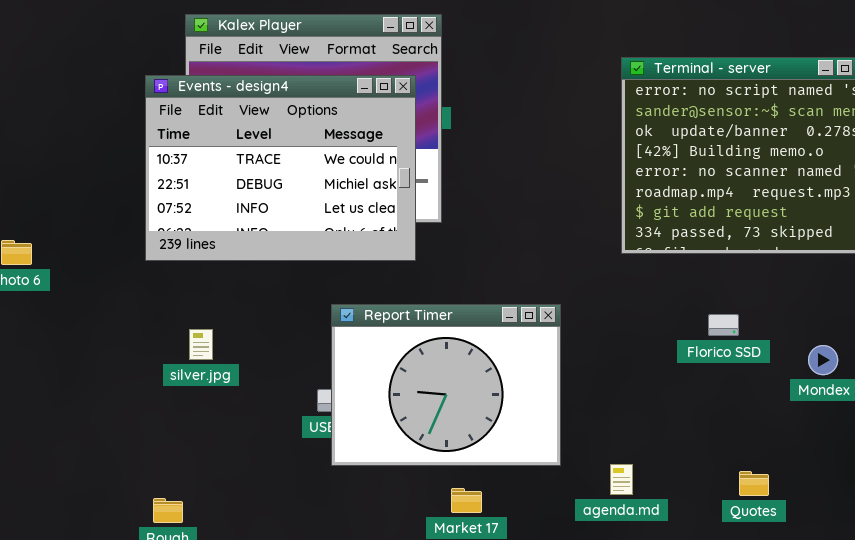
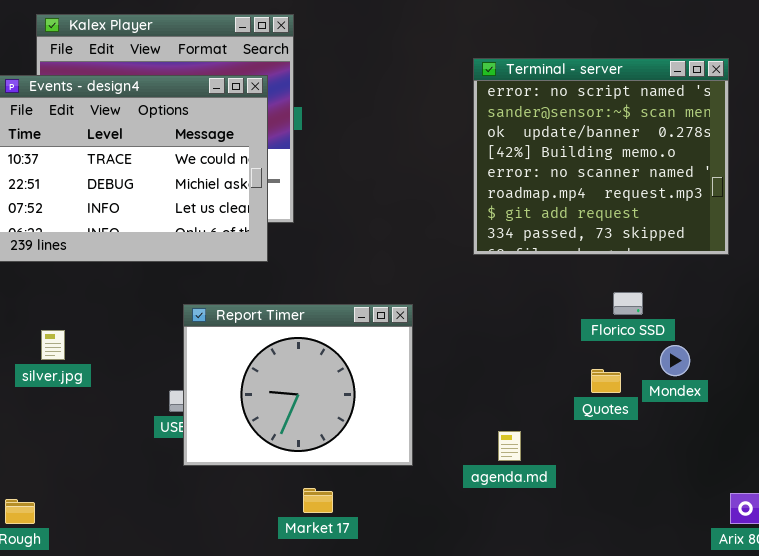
Florico SSD: [708,314,739,336] -> [613,292,643,315], moved
agenda.md: [610,464,633,495] -> [498,431,521,461], moved
Quotes: [739,471,769,496] -> [591,369,621,393], moved

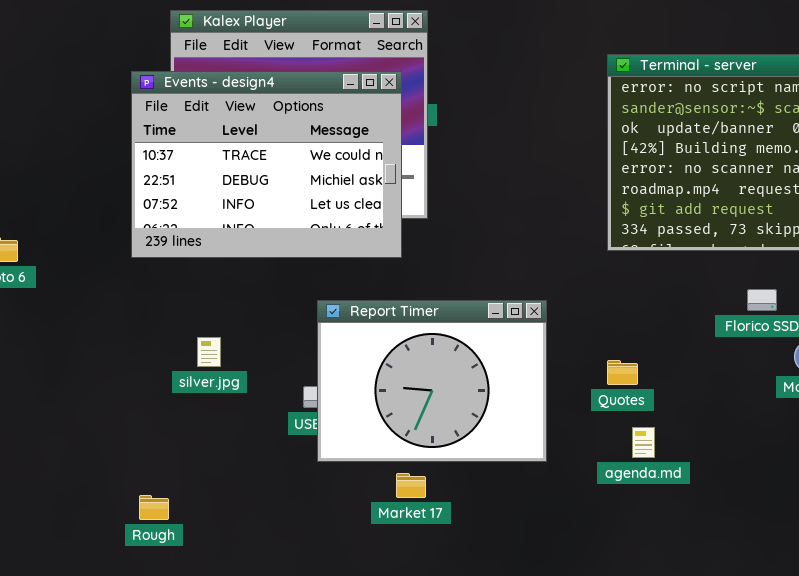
silver.jpg: [41,330,65,360] -> [197,337,221,367], moved
Quotes: [591,369,621,393] -> [607,360,638,385], moved
Market 17: [303,488,333,513] -> [396,473,426,498], moved

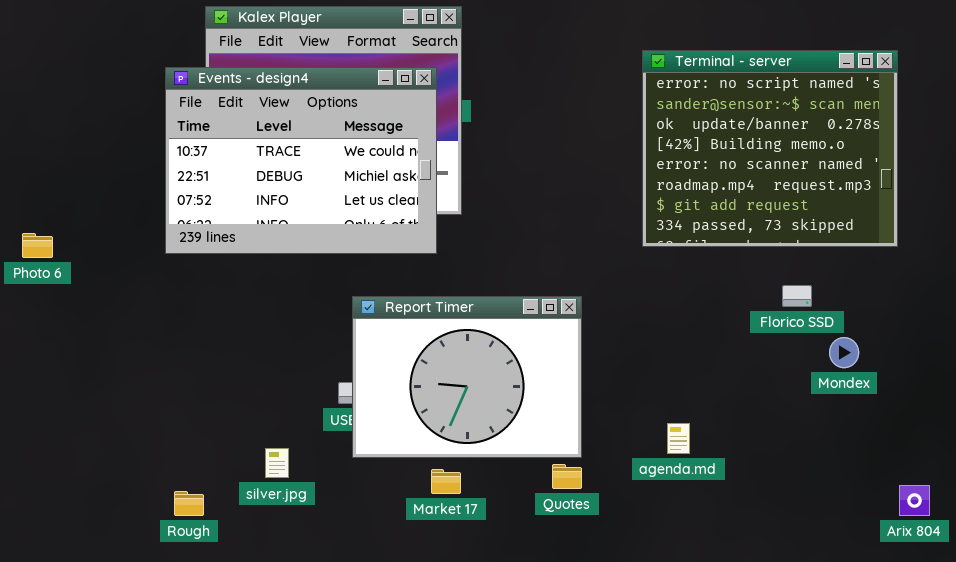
silver.jpg: [197,337,221,367] -> [265,448,289,478], moved
Quotes: [607,360,638,385] -> [552,464,582,489], moved

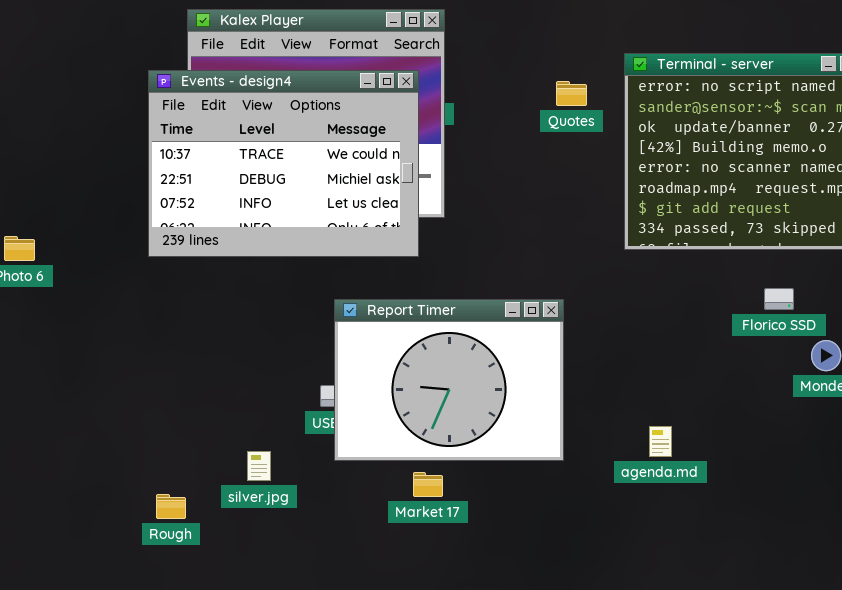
Quotes: [552,464,582,489] -> [556,81,587,106], moved

